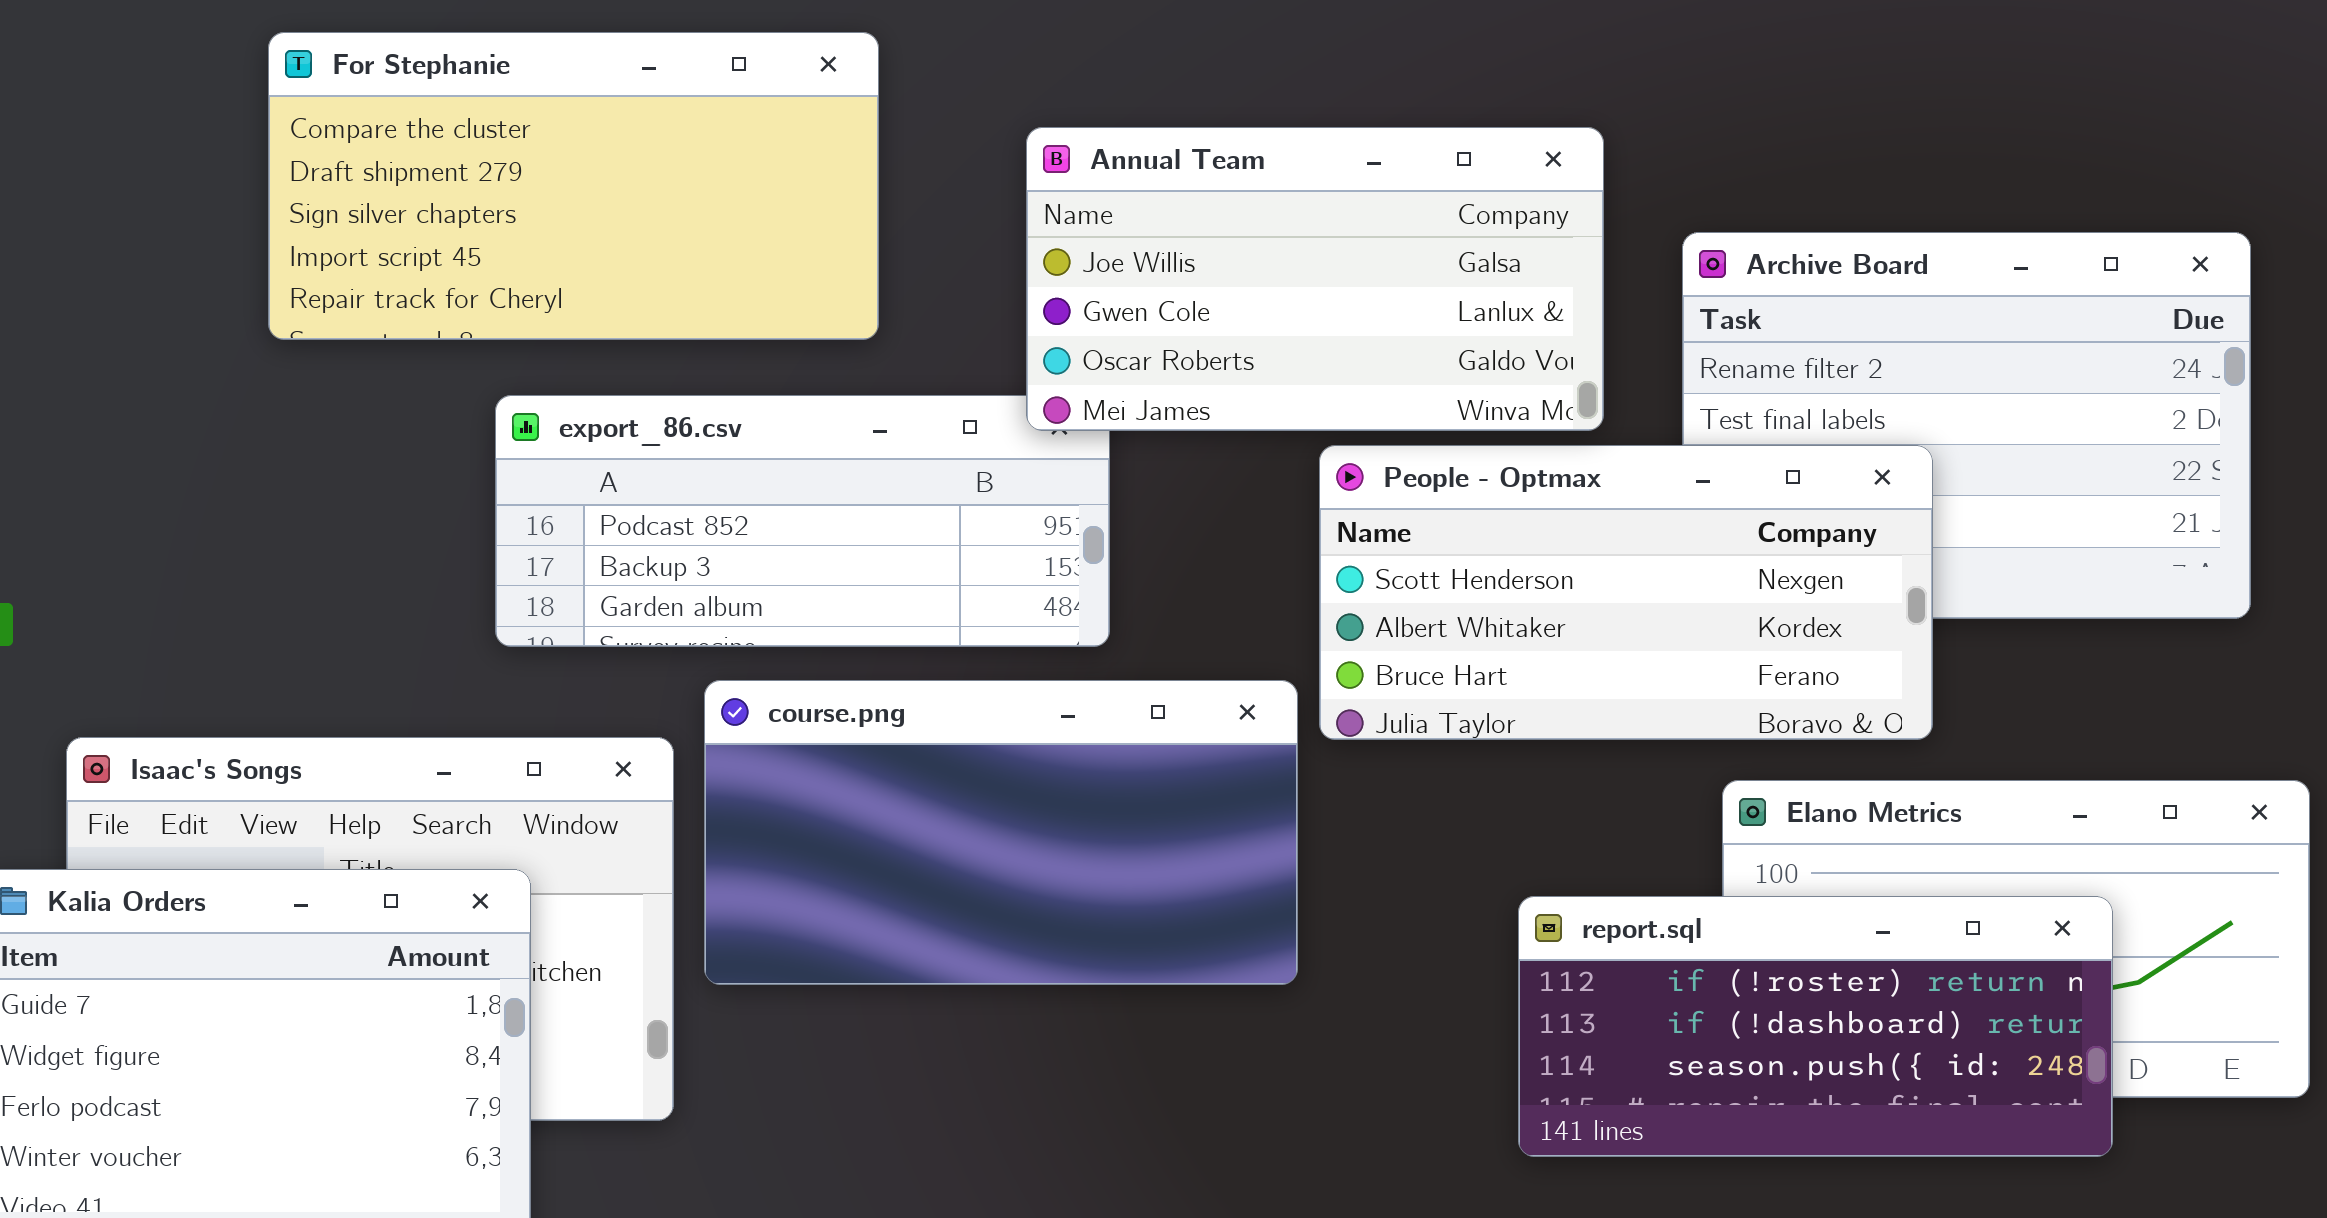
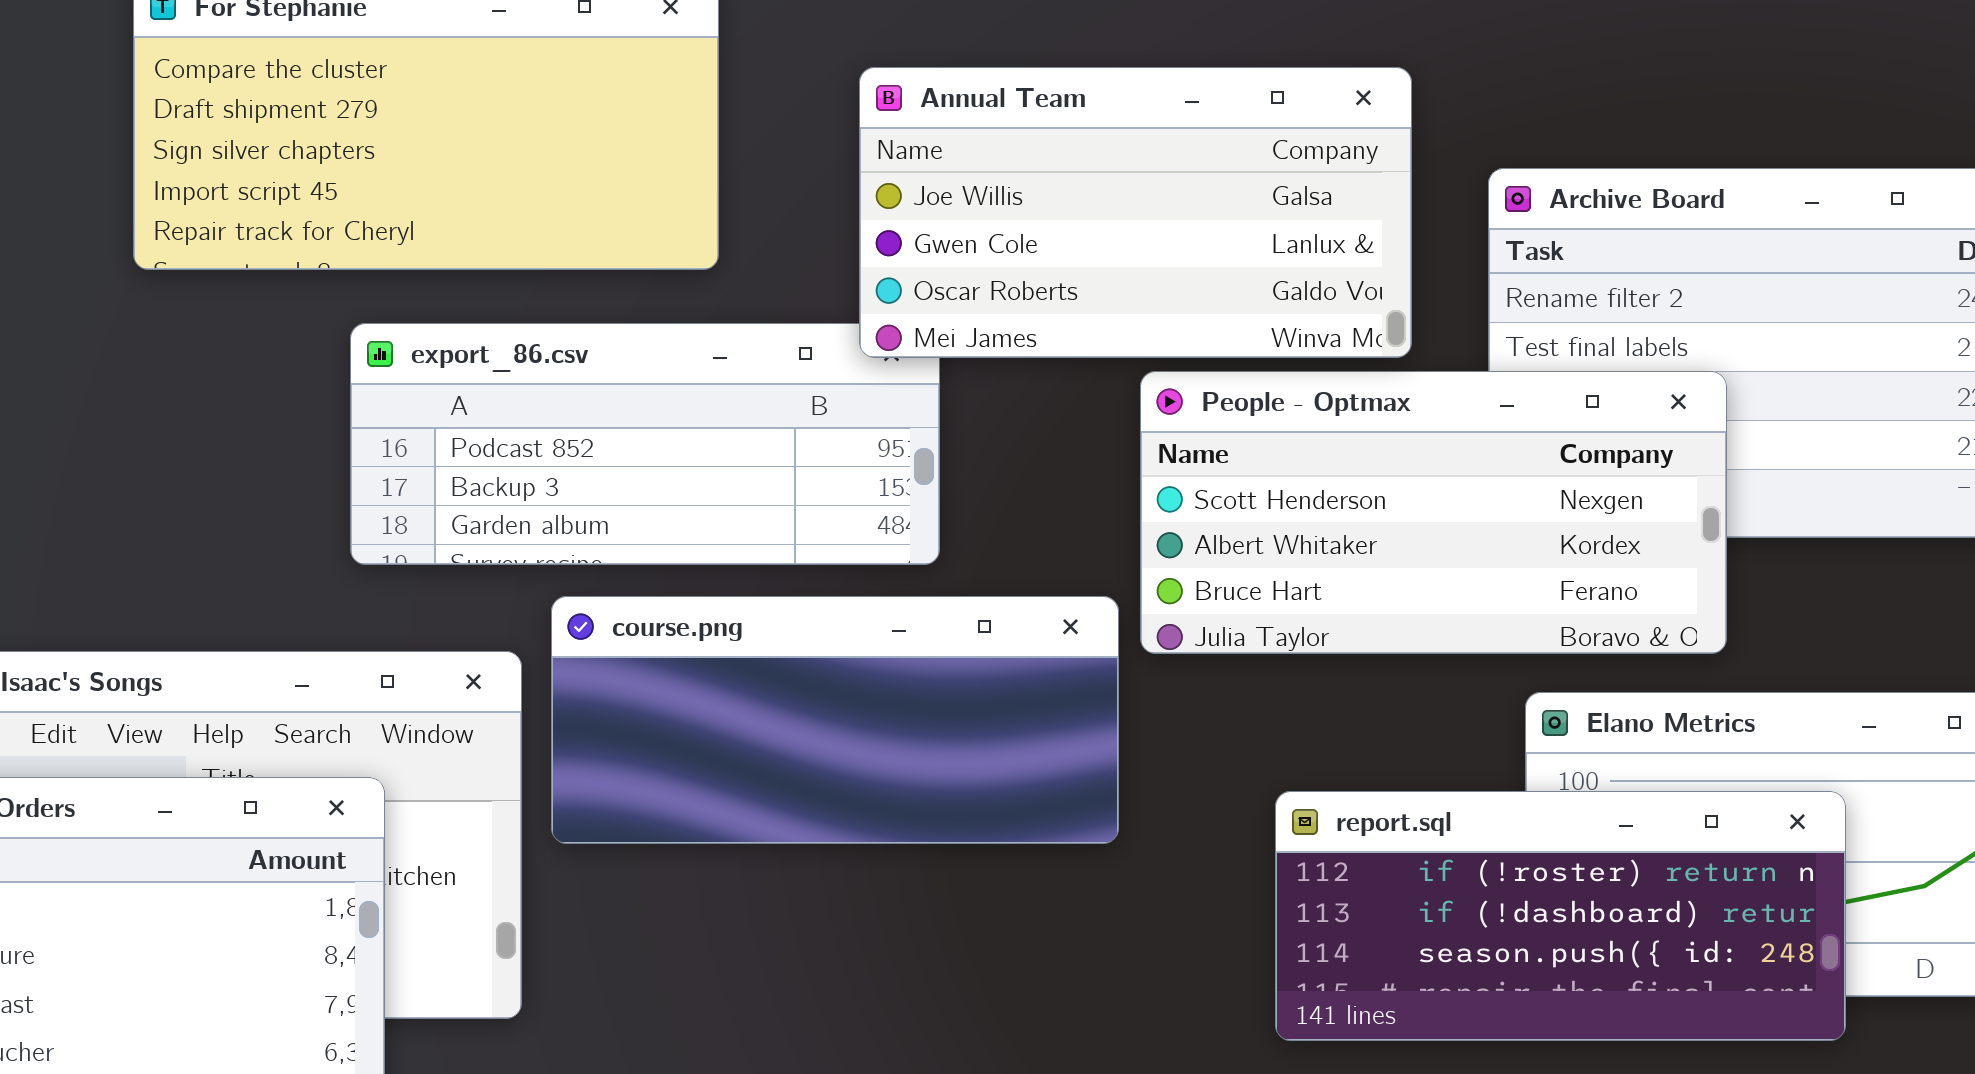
course.png: [704,680,1298,985] -> [551,596,1119,844], resized
report.sql: [1518,896,2113,1157] -> [1275,791,1846,1041], moved

